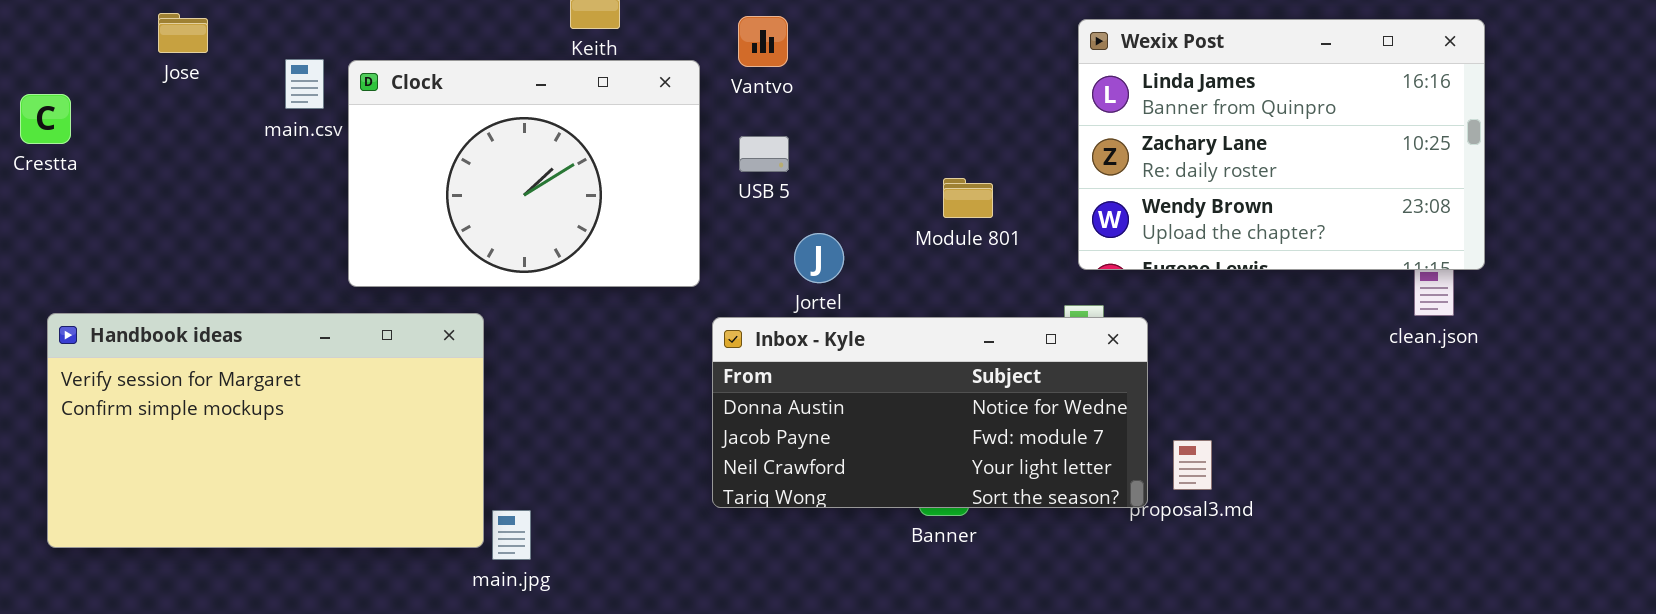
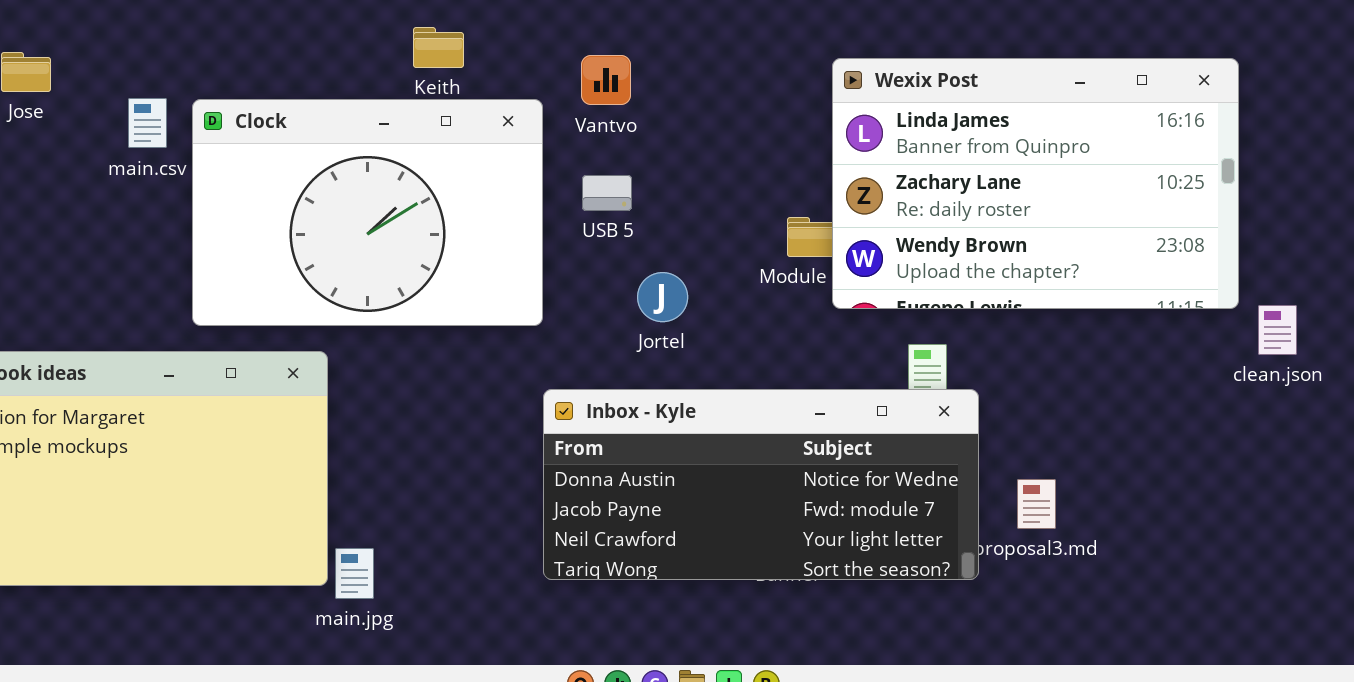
Wexix Post: [1078,19,1485,270] -> [832,58,1239,309], moved
Inbox - Kyle: [712,317,1148,508] -> [543,389,979,580], moved

